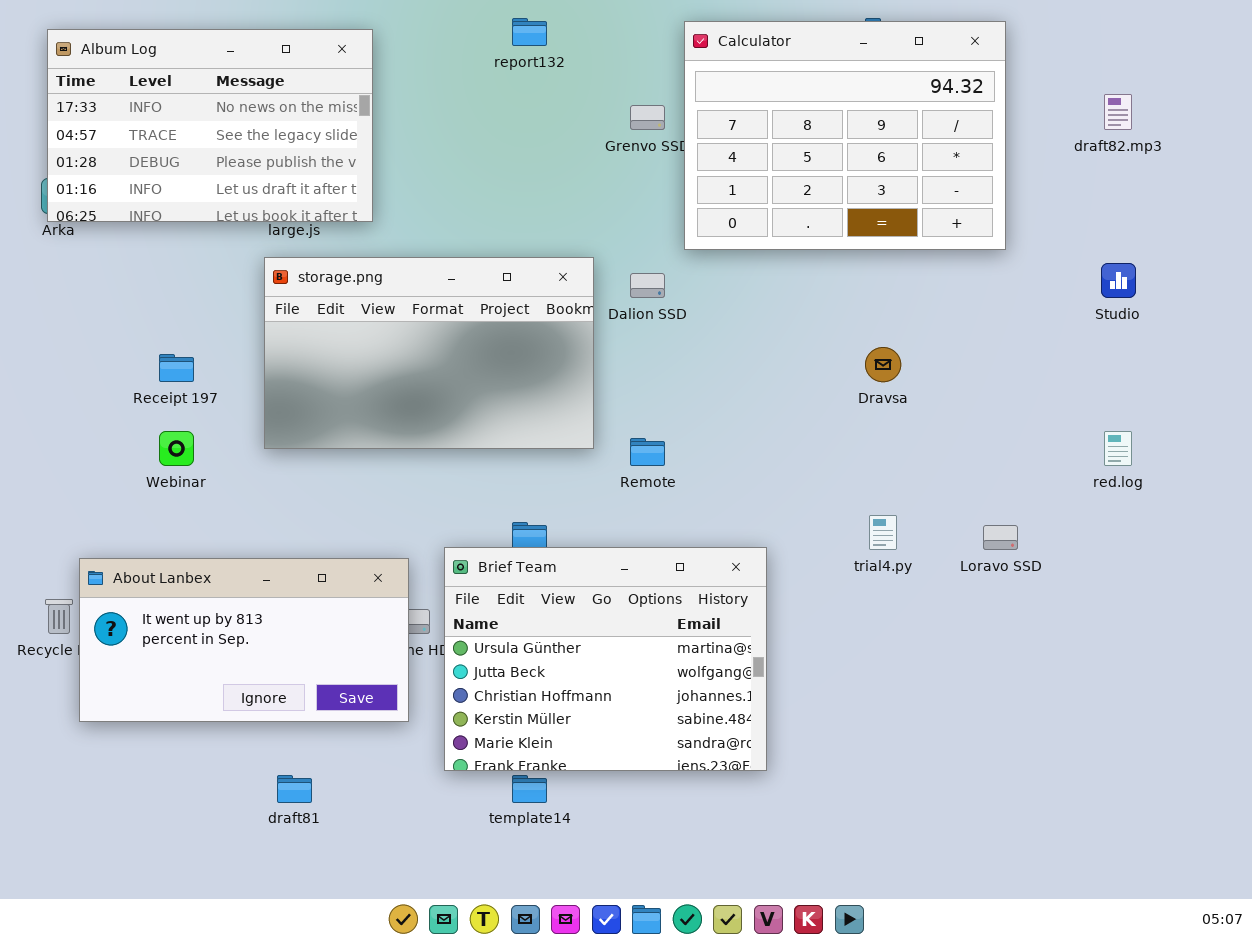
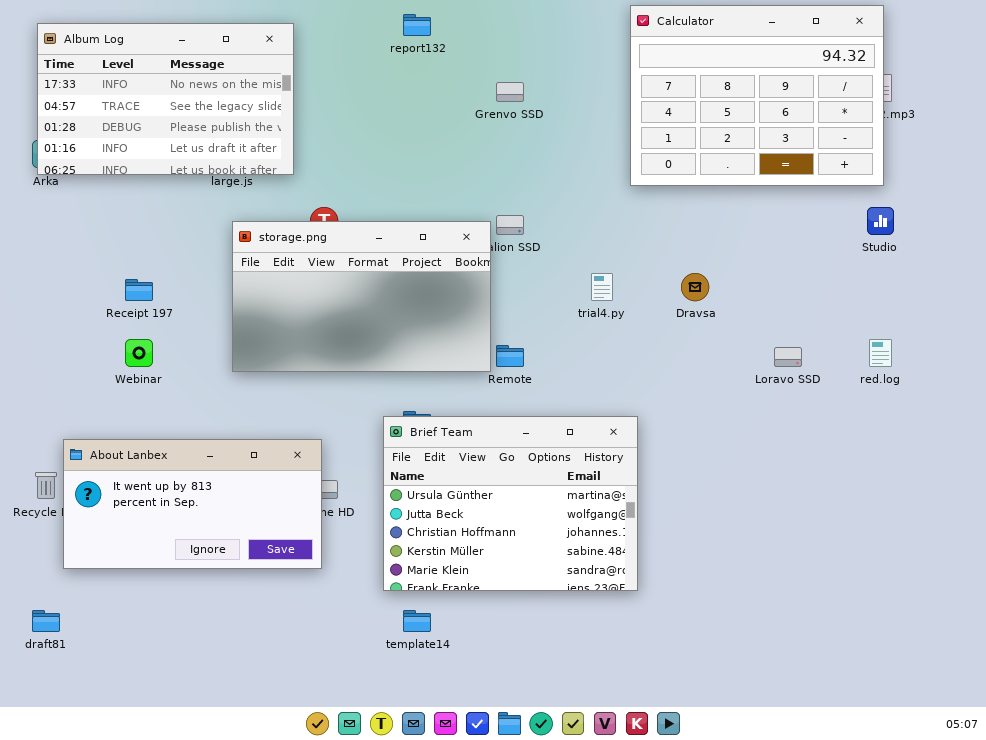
Calculator: [684,21,1006,250] -> [630,5,884,186], moved
storage.png: [264,257,594,449] -> [232,221,491,372], moved
trial4.py: [869,515,897,550] -> [591,273,613,301], moved
Loravo SSD: [983,525,1018,550] -> [774,347,802,367], moved
Brief Team: [444,547,767,771] -> [383,416,638,591], moved
draft81: [277,775,312,803] -> [32,610,60,632], moved

